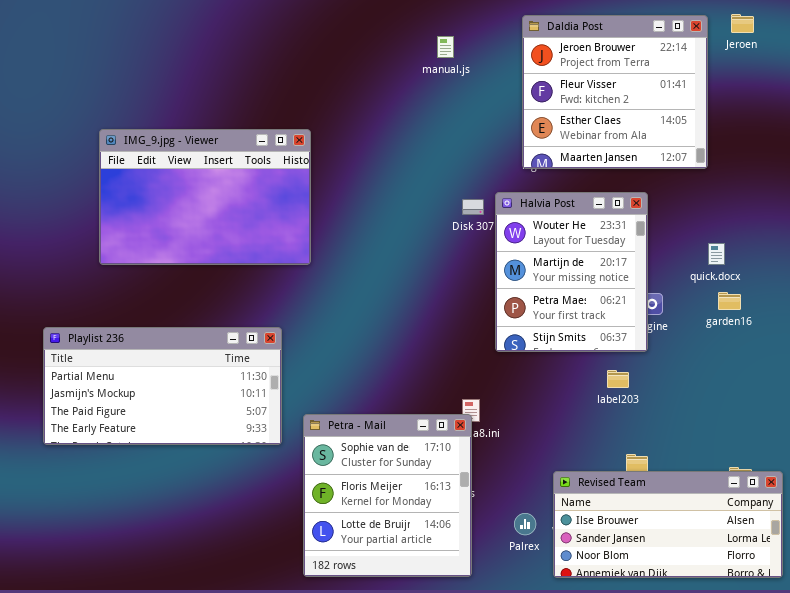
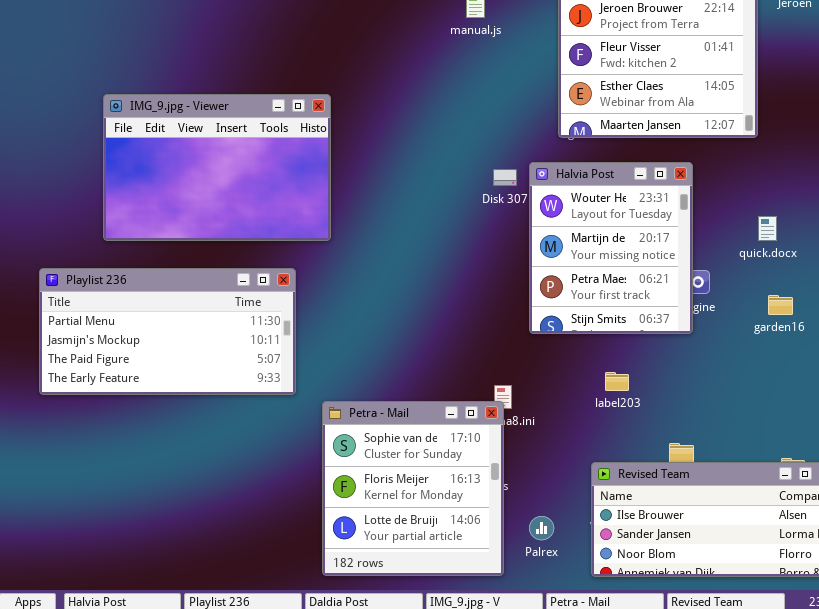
garden16: [718,292,741,310] -> [768,295,793,315], moved
Playlist 236: [43,327,282,445] -> [39,268,296,395], moved
label203: [607,370,629,388] -> [605,372,629,391], moved
Palrex: [514,513,536,535] -> [529,516,554,540], moved

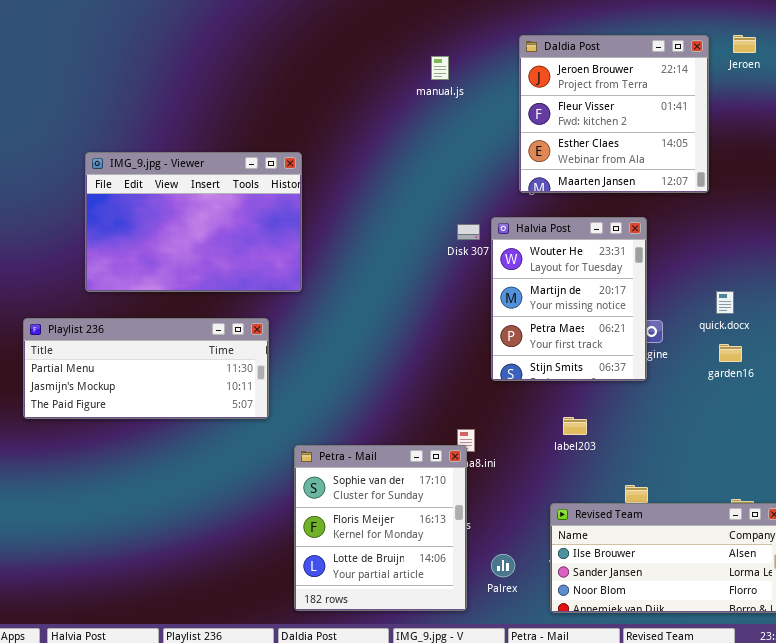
quick.docx: [758,216,777,241] -> [716,291,734,314], moved
Playlist 236: [39,268,296,395] -> [23,318,269,419], resized

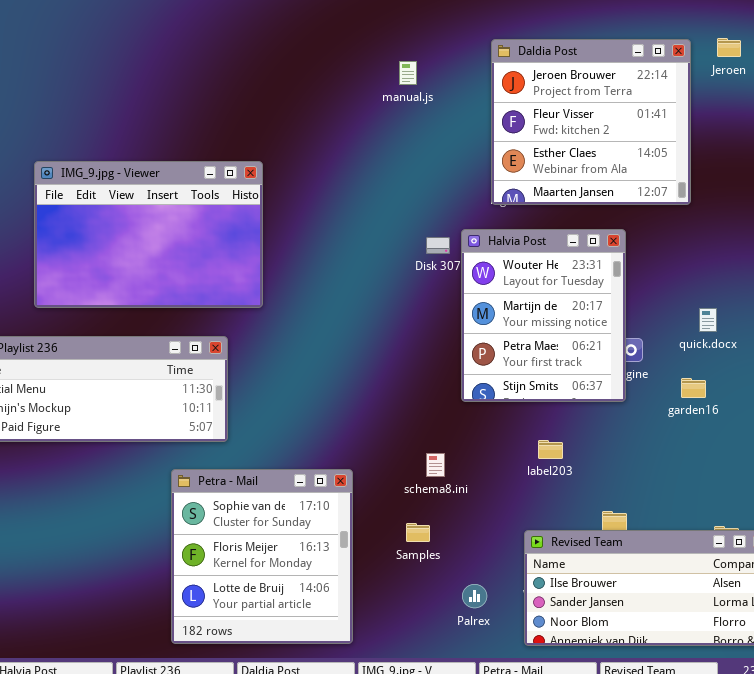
garden16: [719,344,742,362] -> [681,378,706,398], moved
Petra - Mail: [294,445,467,611] -> [171,469,353,644], moved

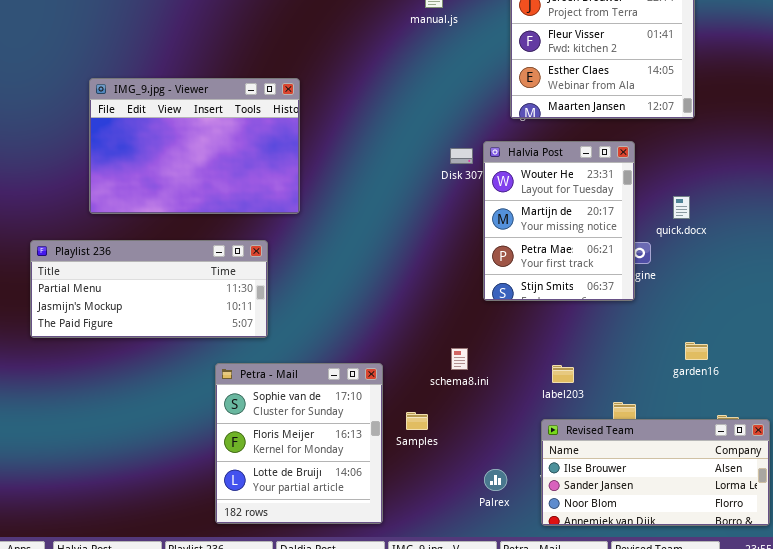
quick.docx: [699,308,717,332] -> [673,196,690,219], moved
garden16: [681,378,706,398] -> [685,342,708,360], moved
label203: [538,440,563,459] -> [552,365,574,383], moved
Samples: [406,523,430,542] -> [406,412,428,430], moved

